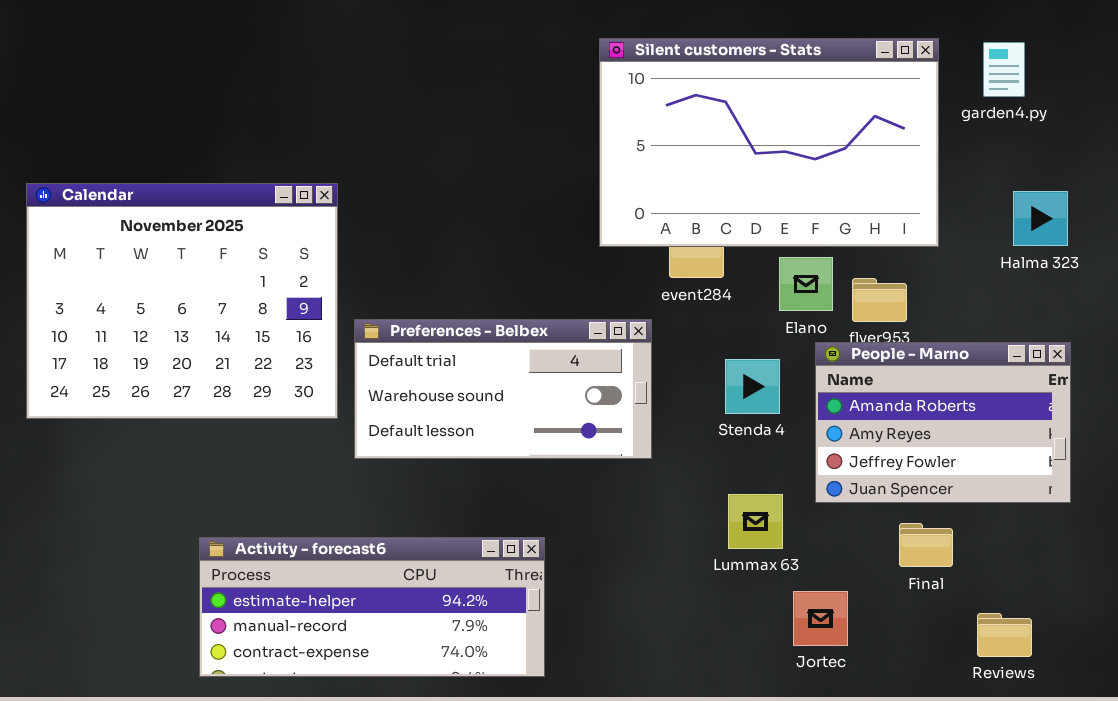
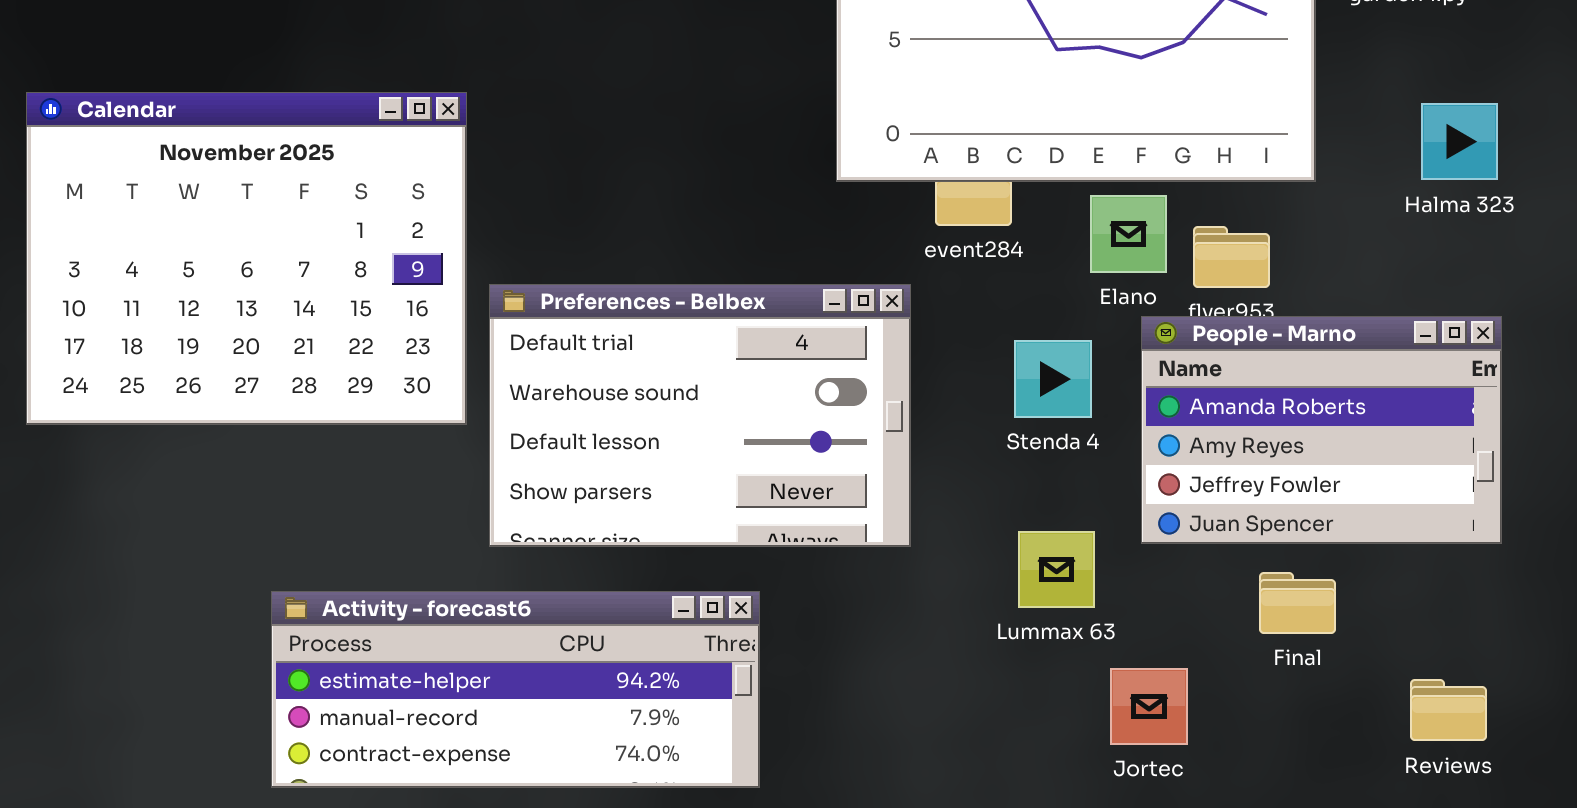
Preferences - Belbex: [354,319,652,459] -> [489,284,911,547], resized
Reviews: [977,613,1032,657] -> [1410,679,1487,741], moved

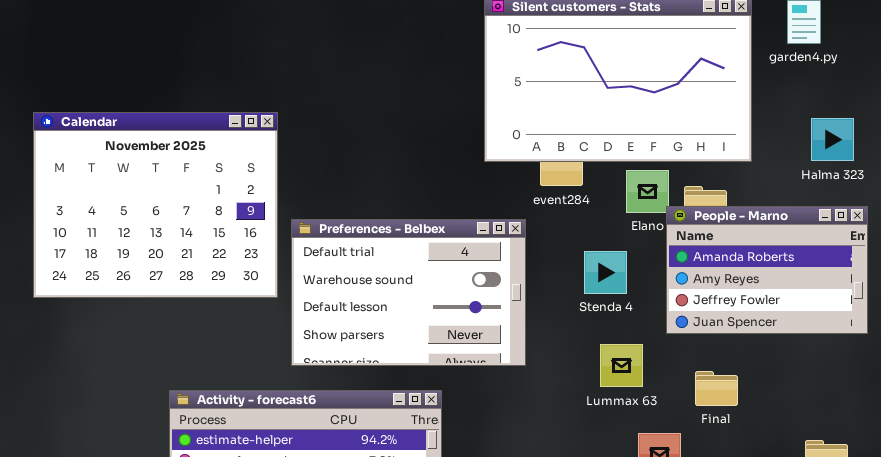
People - Marno: [1141,316,1502,544] -> [666,206,868,334], moved
Lummax 63: [1018,531,1095,608] -> [600,344,643,387], moved
Final: [1259,572,1336,634] -> [695,371,738,406], moved

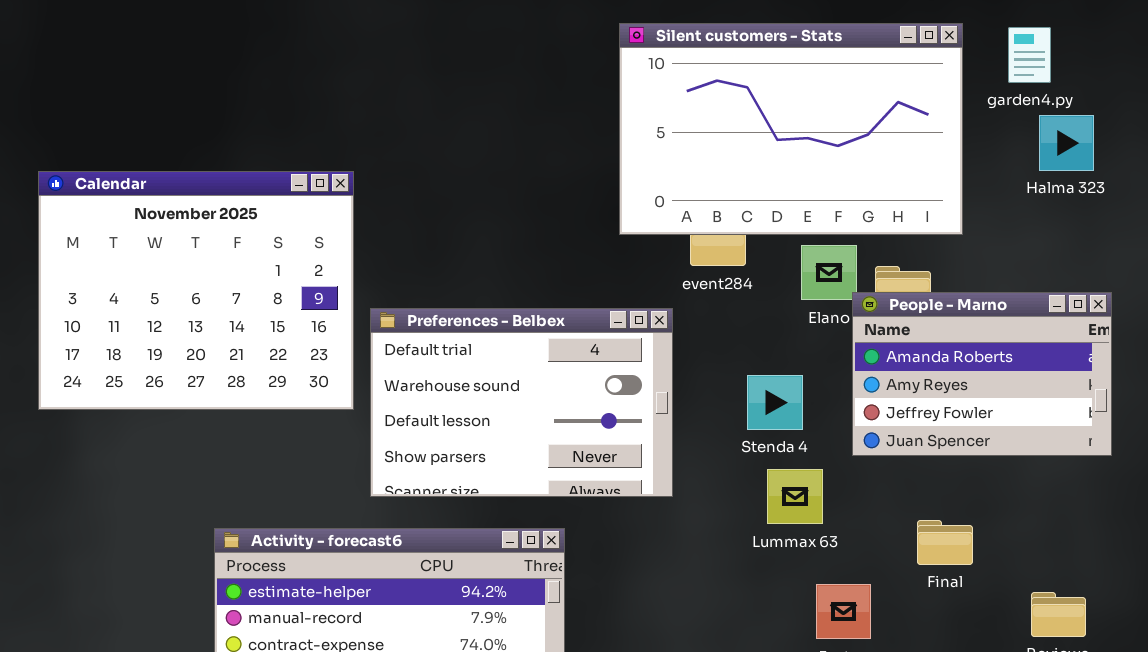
Halma 323: [811,118,854,161] -> [1039,115,1094,171], moved
Stenda 4: [584,251,627,294] -> [747,375,803,430], moved
Final: [695,371,738,406] -> [917,520,973,565], moved

